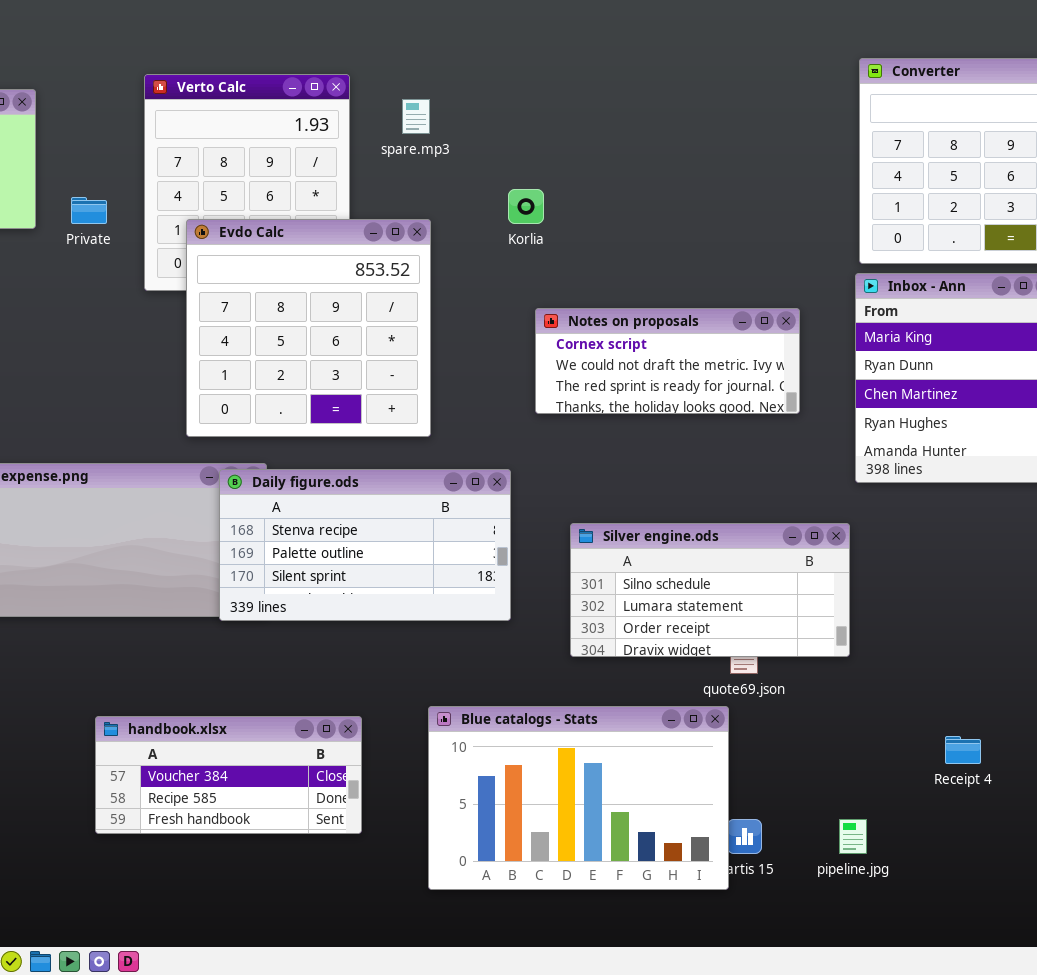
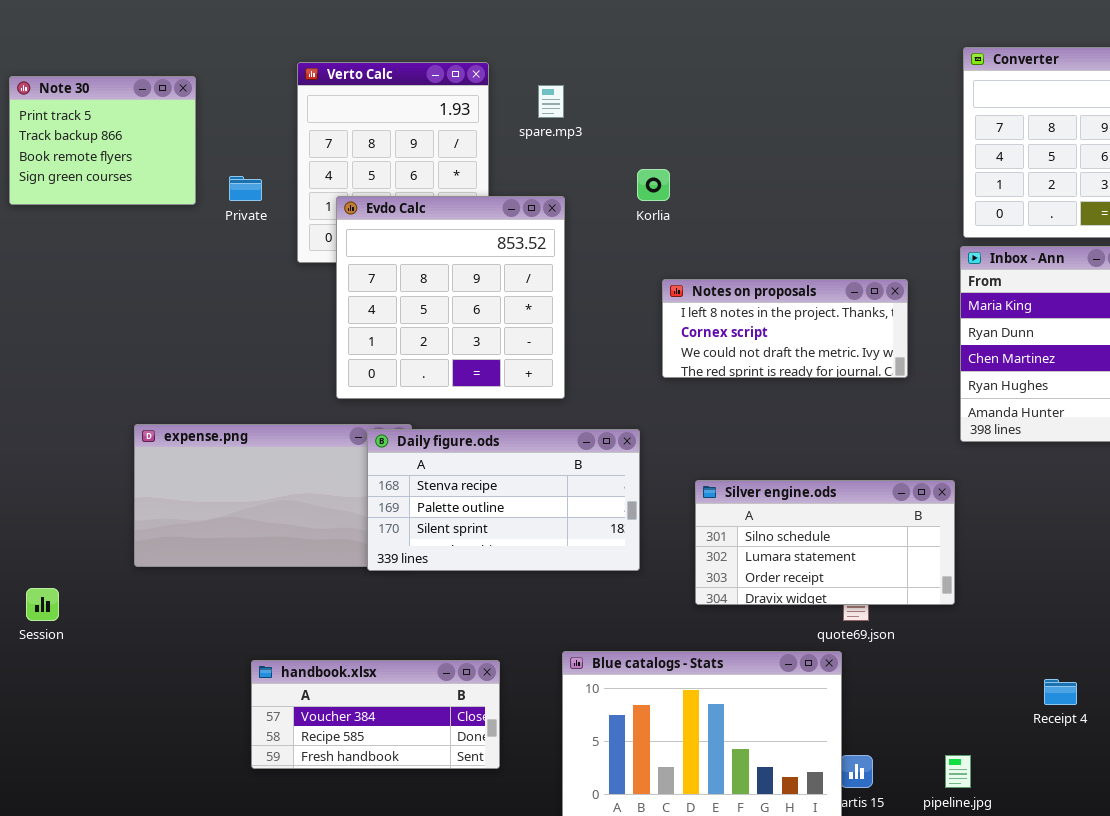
Notes on proposals: [535,308,800,414] -> [662,279,908,378], scrolled up 1 row

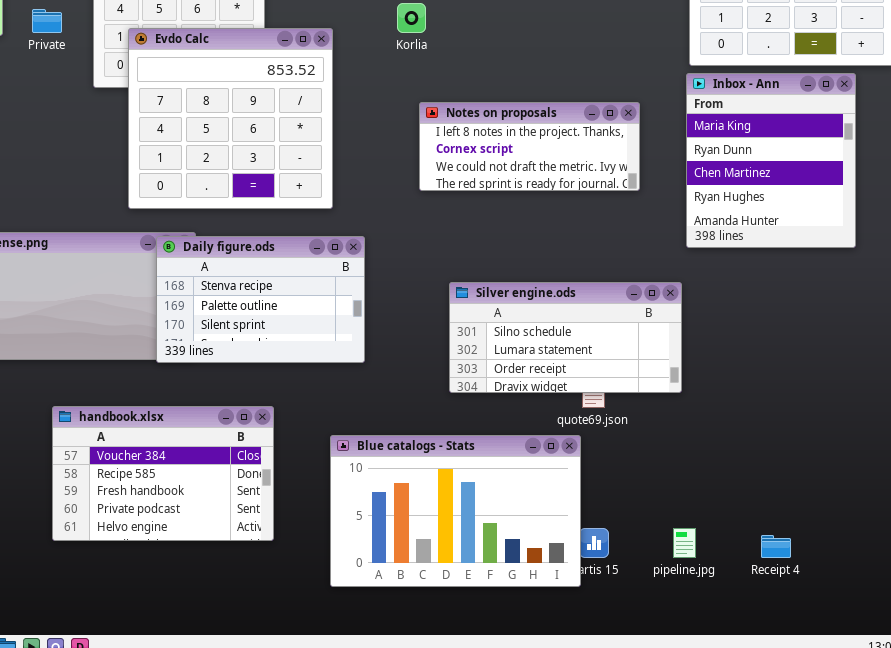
Daily figure.ods: [367,429,640,571] -> [156,236,365,363], resized
handbook.xlsx: [251,660,500,769] -> [52,406,274,541], resized
Receipt 4: [1044,679,1077,705] -> [761,535,791,558], moved

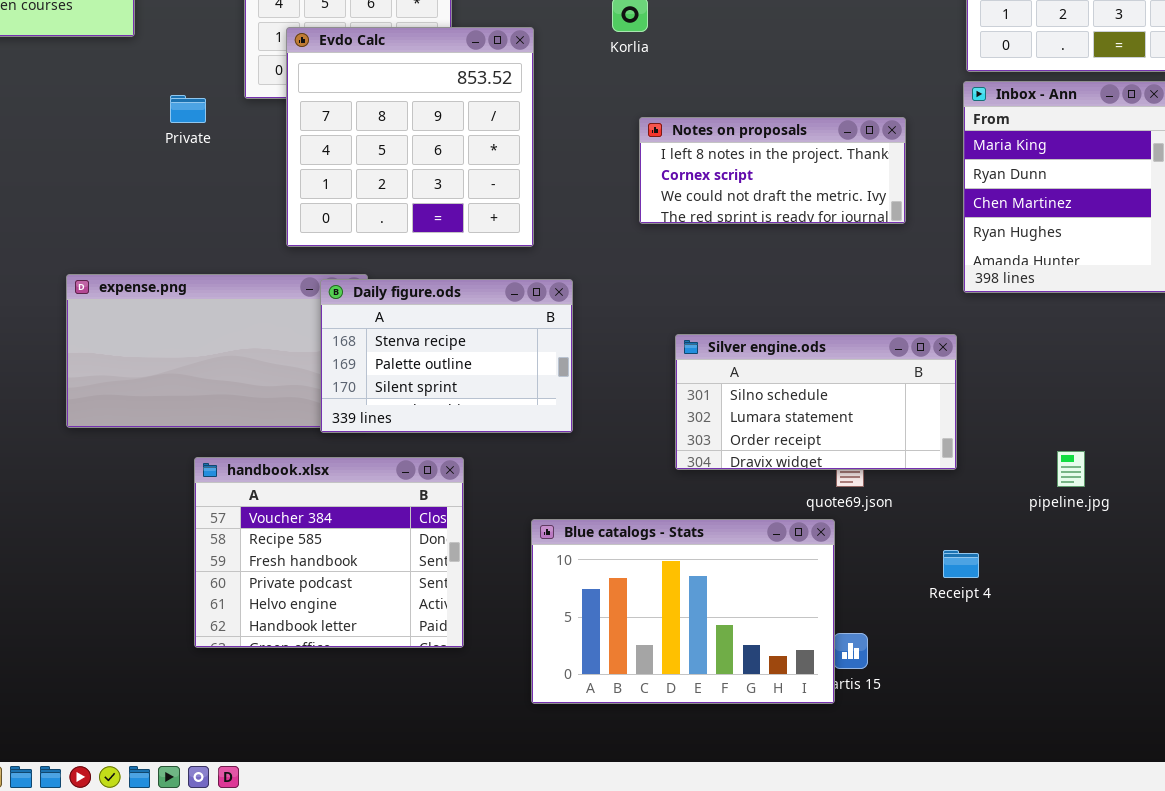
Private: [32,9,62,33] -> [170,95,206,123], moved
handbook.xlsx: [52,406,274,541] -> [194,457,464,648], resized
pipeline.jpg: [673,528,696,558] -> [1057,451,1085,487], moved
Receipt 4: [761,535,791,558] -> [943,550,979,578], moved

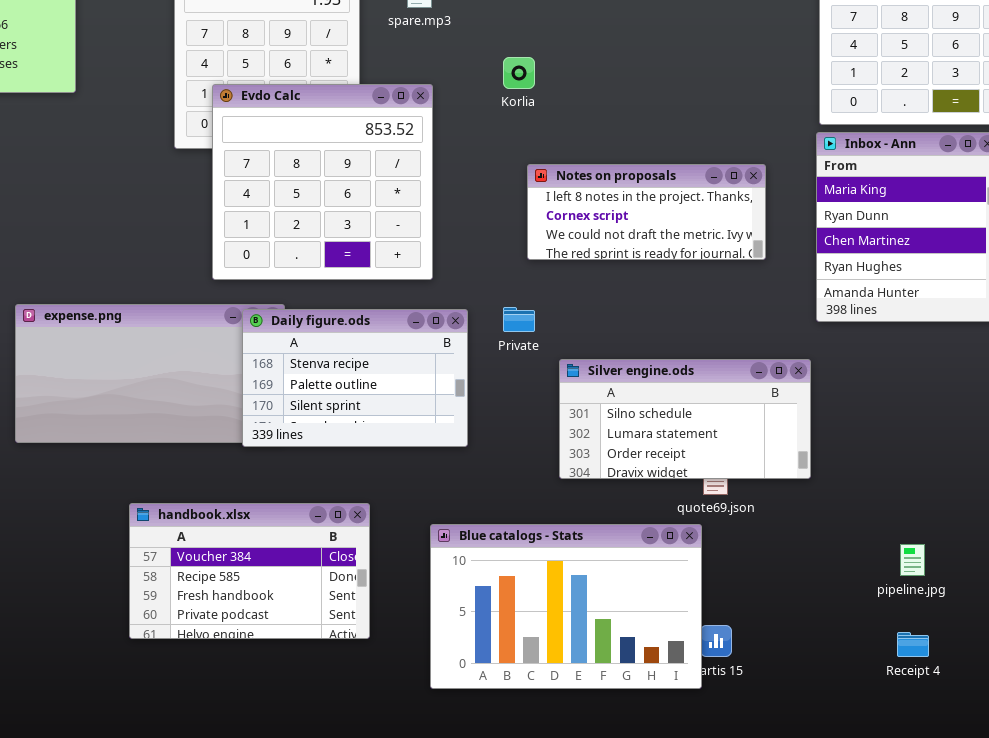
Private: [170,95,206,123] -> [503,307,535,332], moved
pipeline.jpg: [1057,451,1085,487] -> [900,544,925,576], moved
handbook.xlsx: [194,457,464,648] -> [129,503,370,639], resized
Receipt 4: [943,550,979,578] -> [897,632,929,657], moved

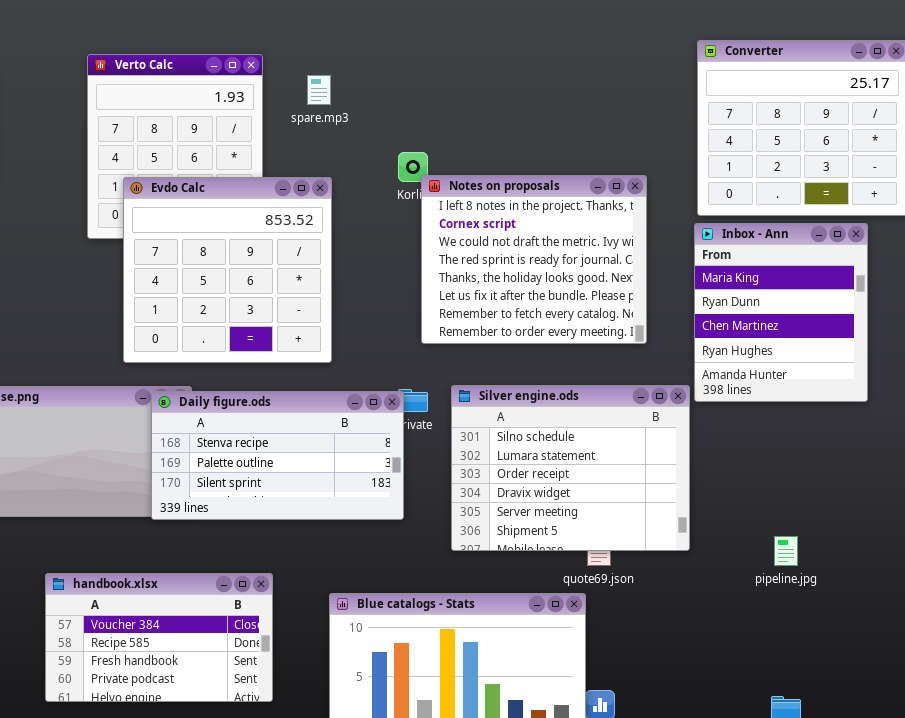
Notes on proposals: [527,164,766,260] -> [421,175,647,344], resized
Daily figure.ods: [242,309,468,447] -> [151,391,404,520], resized
Silver engine.ods: [559,359,811,479] -> [451,385,690,551], resized
pipeline.jpg: [900,544,925,576] -> [774,536,798,566], moved

